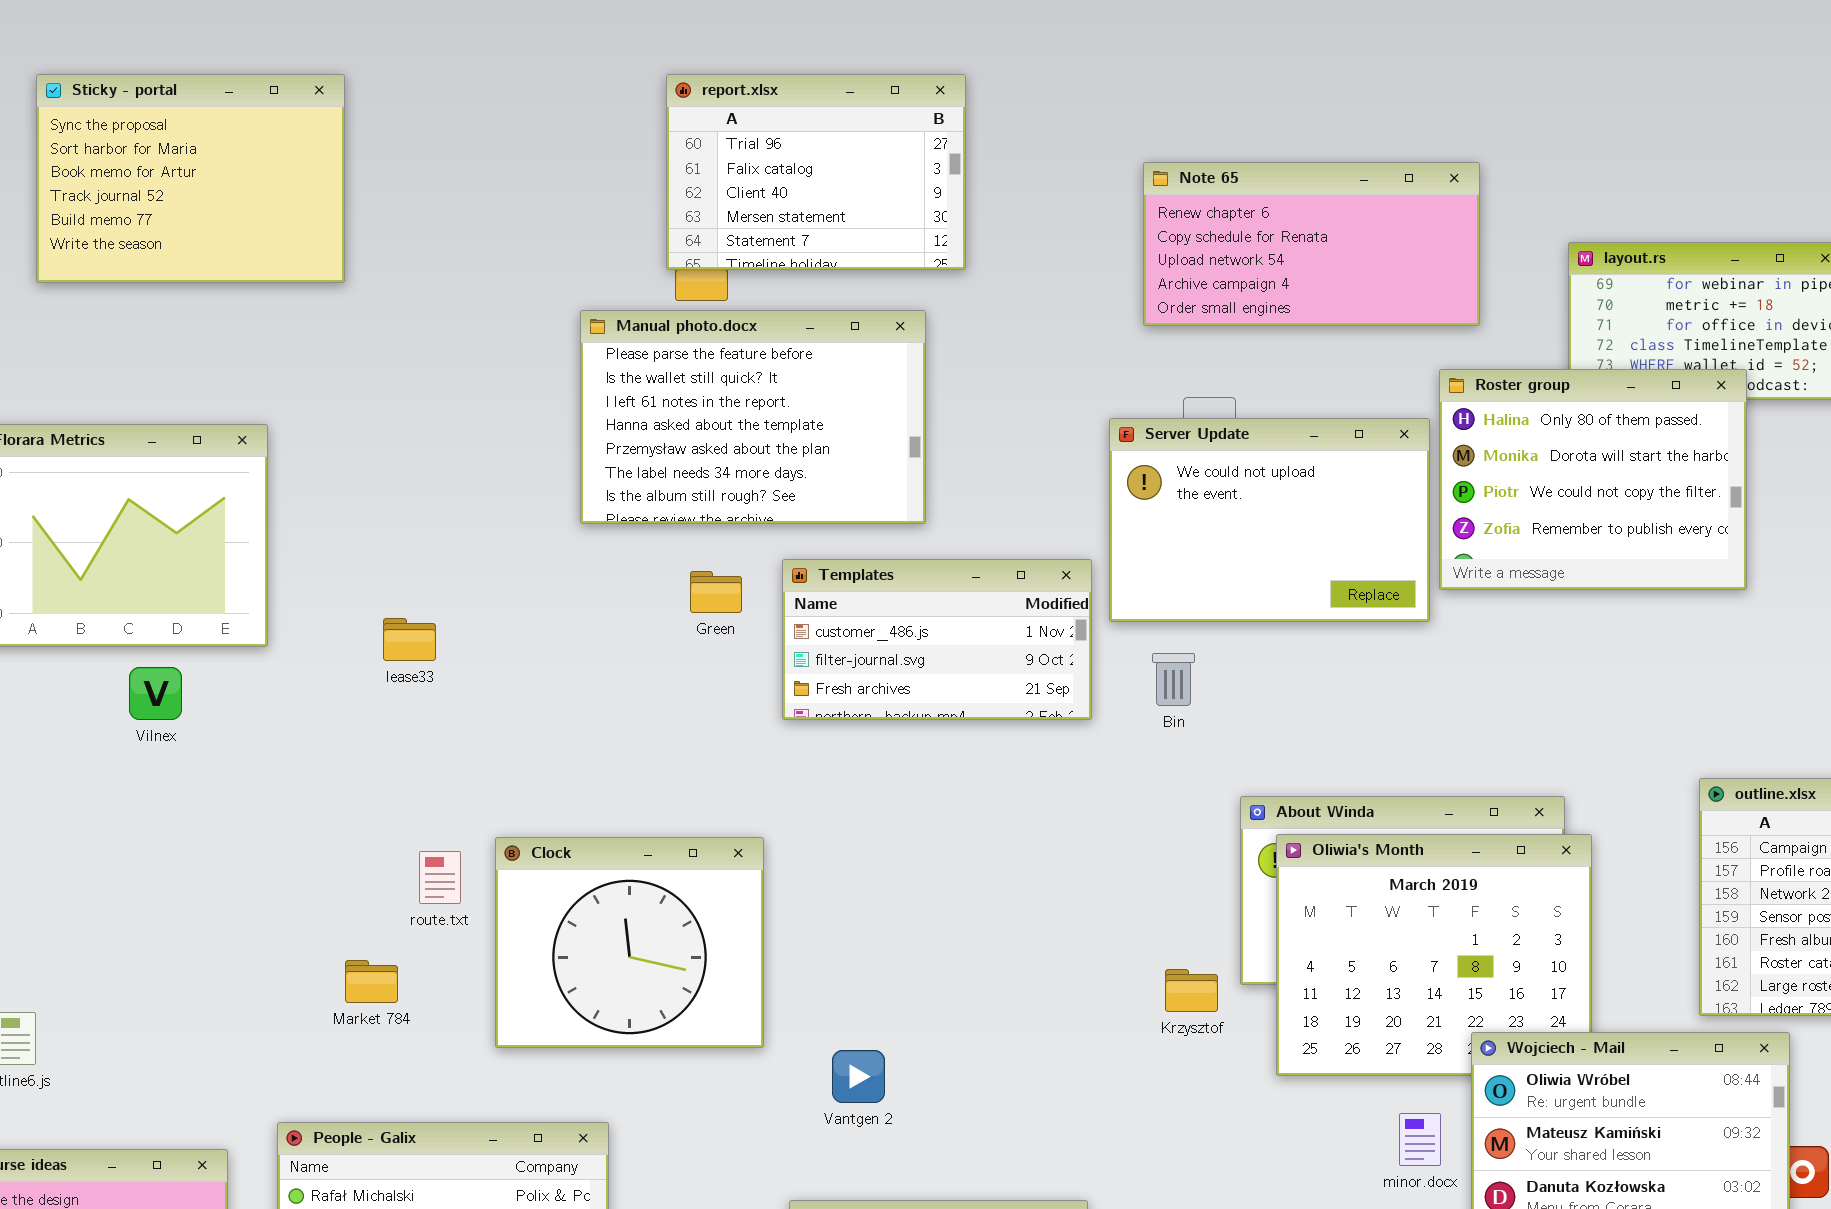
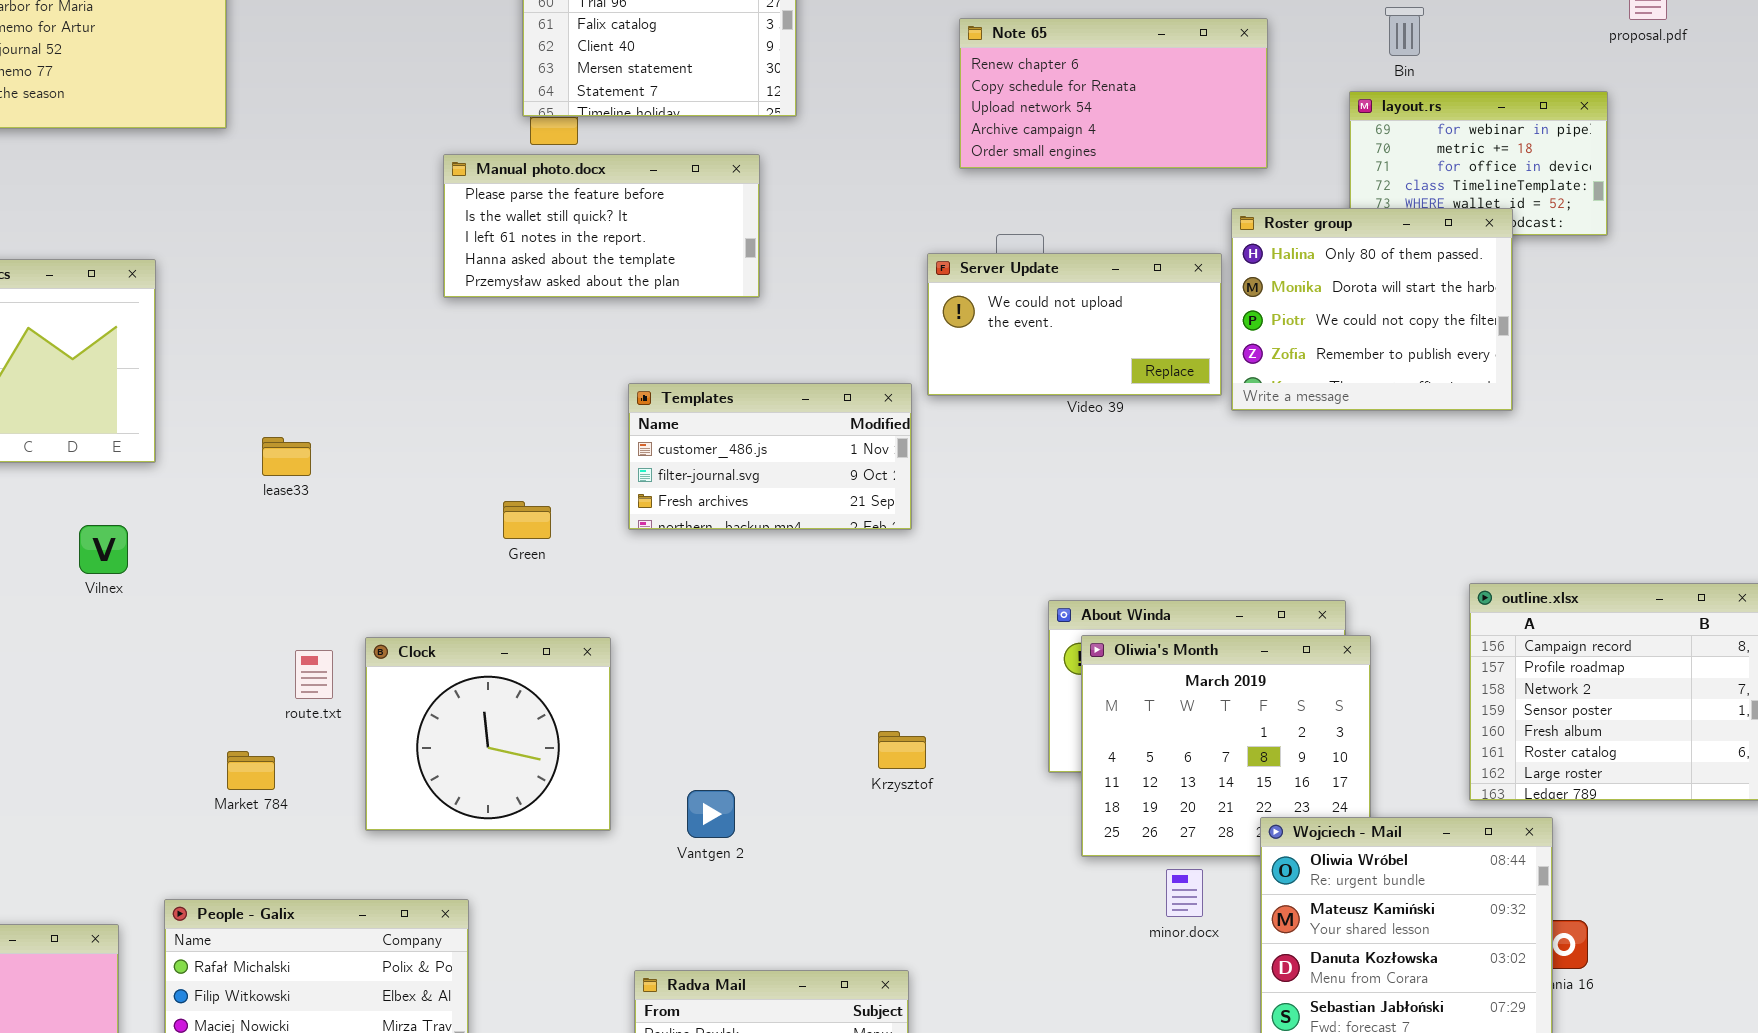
Manual photo.docx: [580,310,926,524] -> [443,154,760,298], resized
Server Update: [1109,418,1430,622] -> [927,253,1222,396], resized
Green: [690,571,742,613] -> [503,501,551,539], moved
Bin: [1152,653,1195,706] -> [1385,7,1424,56], moved
Vilnex: [129,667,182,720] -> [79,525,128,574], moved
Krzysztof: [1165,969,1218,1012] -> [878,731,926,769], moved
Vantgen 2: [832,1050,885,1103] -> [687,790,735,838], moved
minor.docx: [1399,1113,1441,1166] -> [1166,869,1203,917], moved

